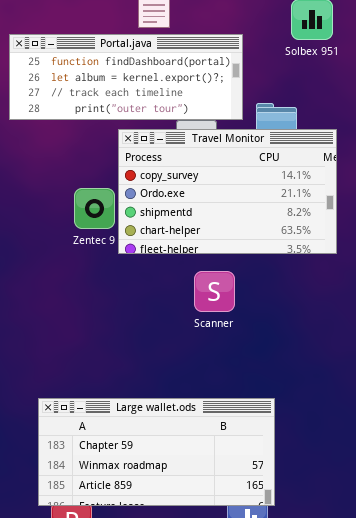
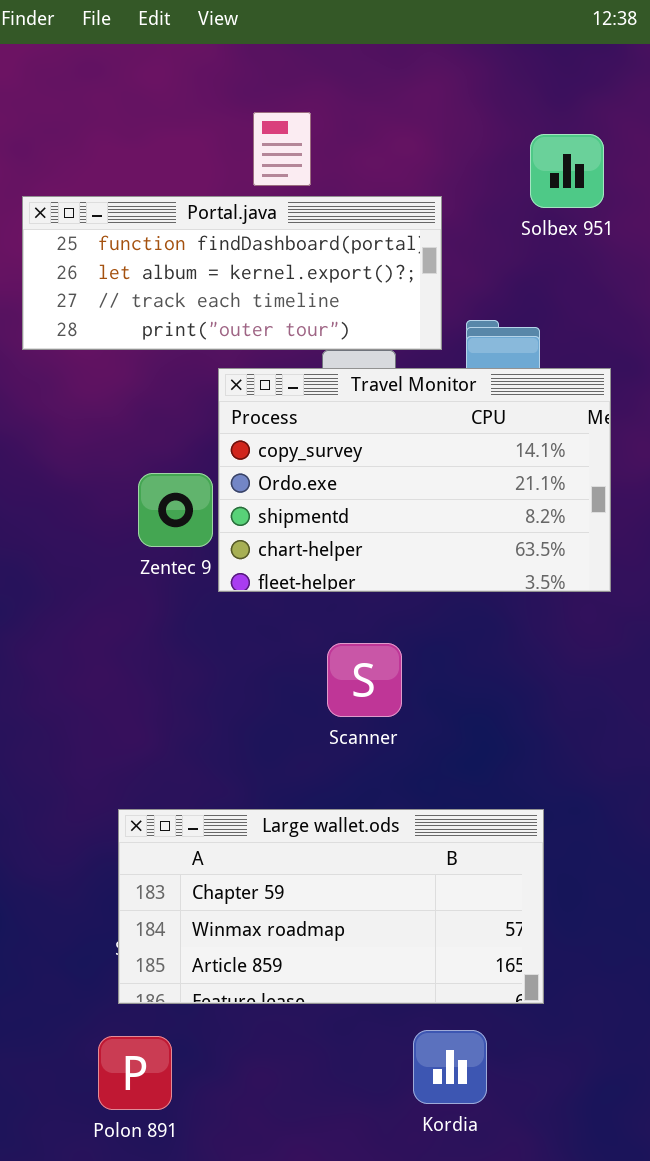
Scanner: [194,271,235,312] -> [327,643,402,717], moved
Large wallet.ods: [38,398,275,506] -> [118,809,544,1004], moved

